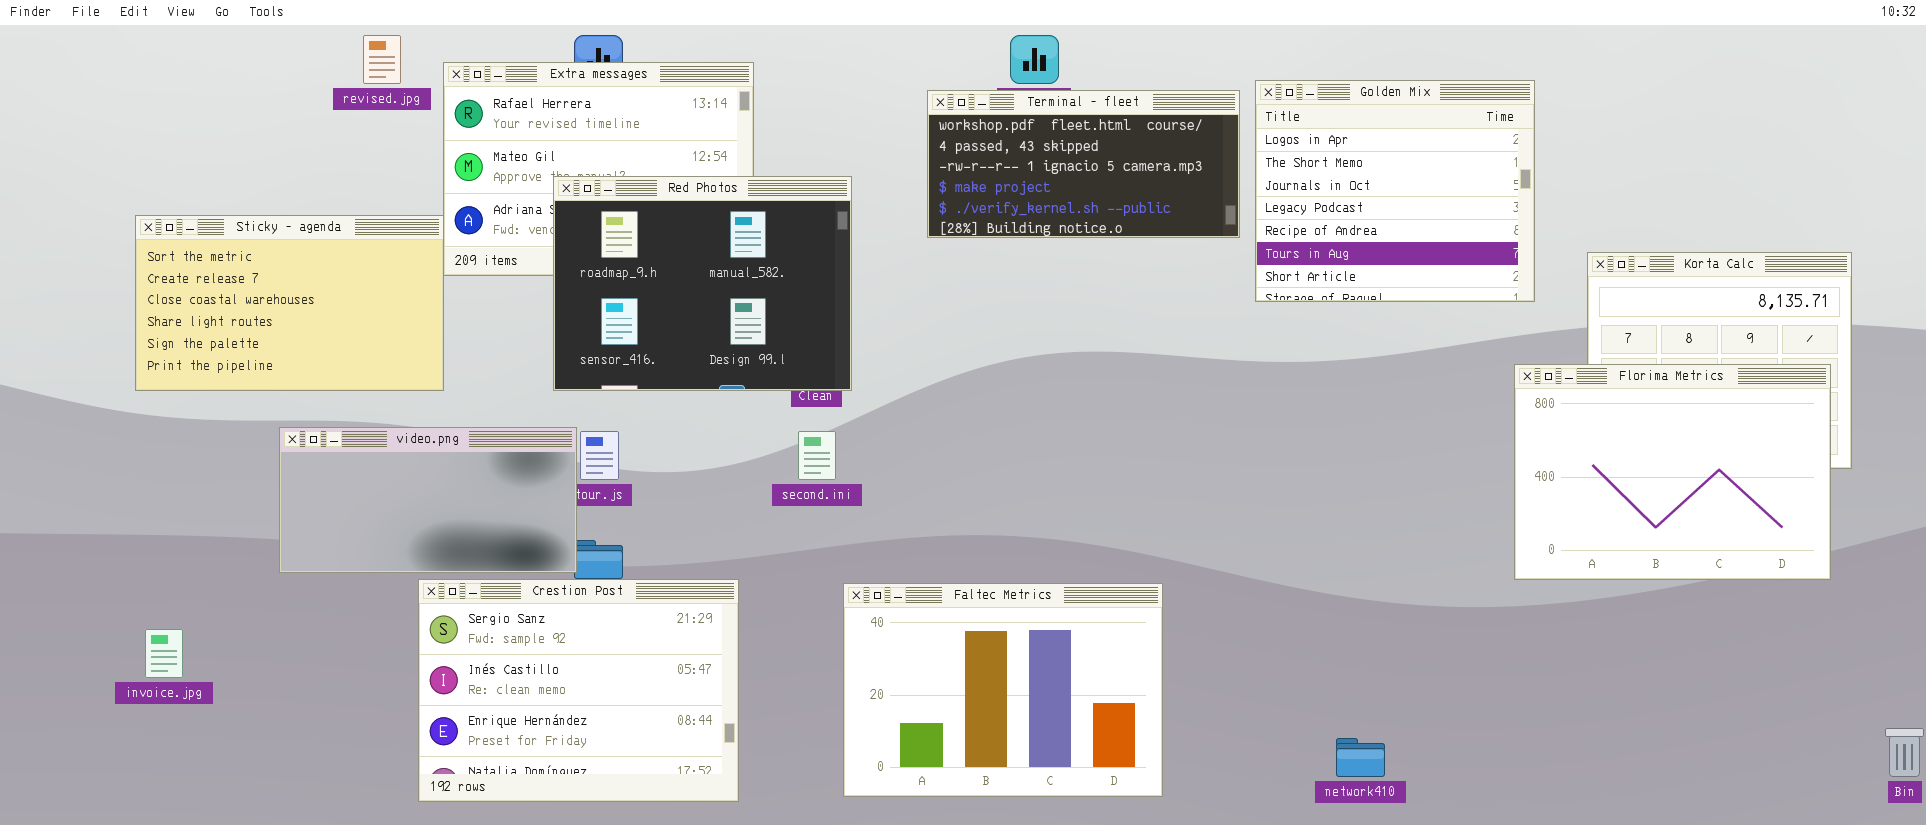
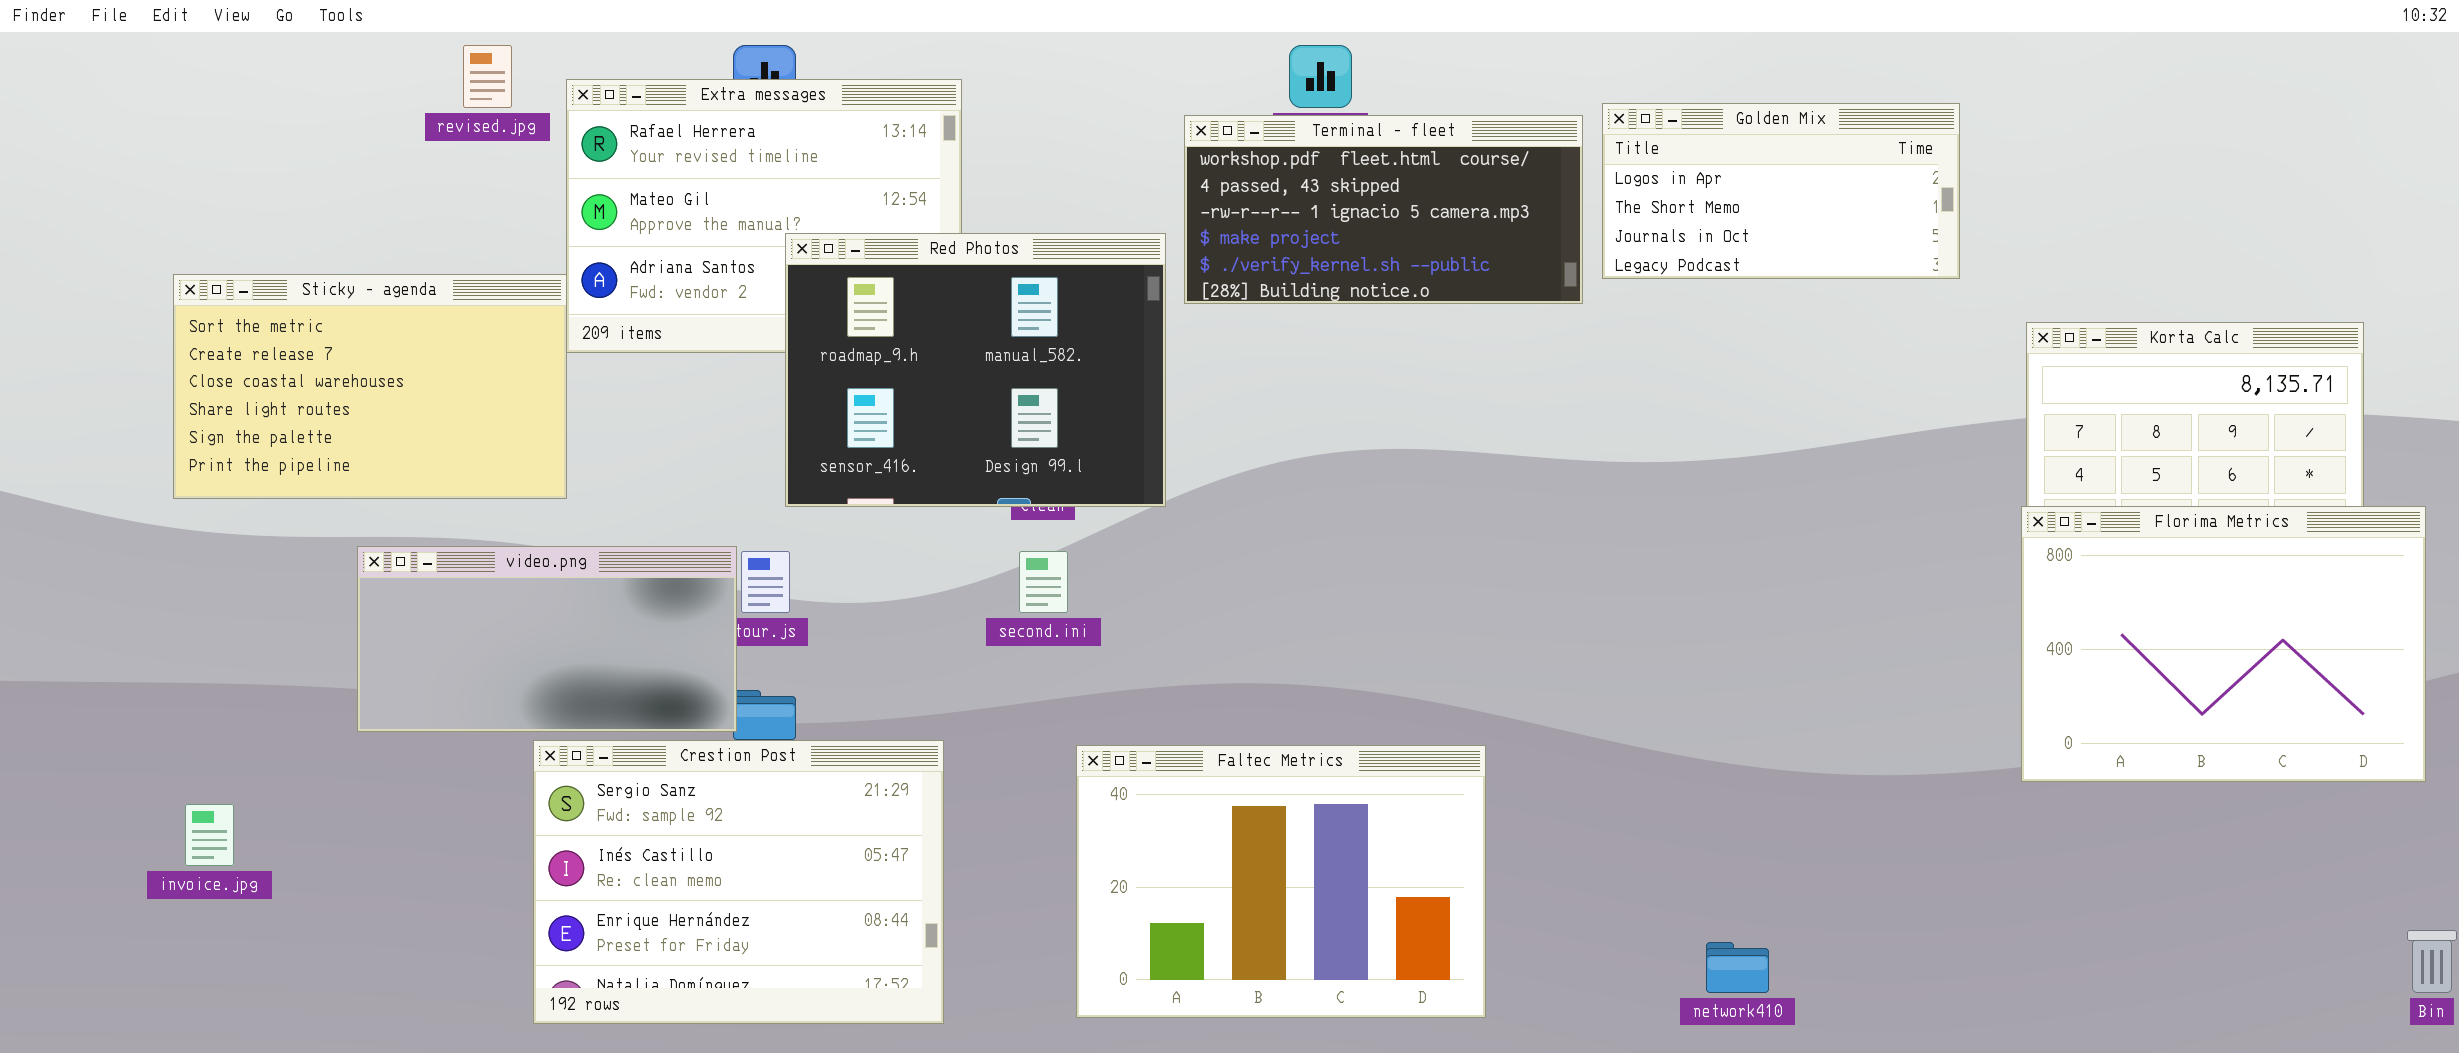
Golden Mix: [1255,80,1535,302] -> [1602,103,1960,279], resized
Red Photos: [553,176,852,391] -> [785,233,1166,507], moved
Florima Metrics: [1514,364,1831,580] -> [2021,506,2426,782], moved

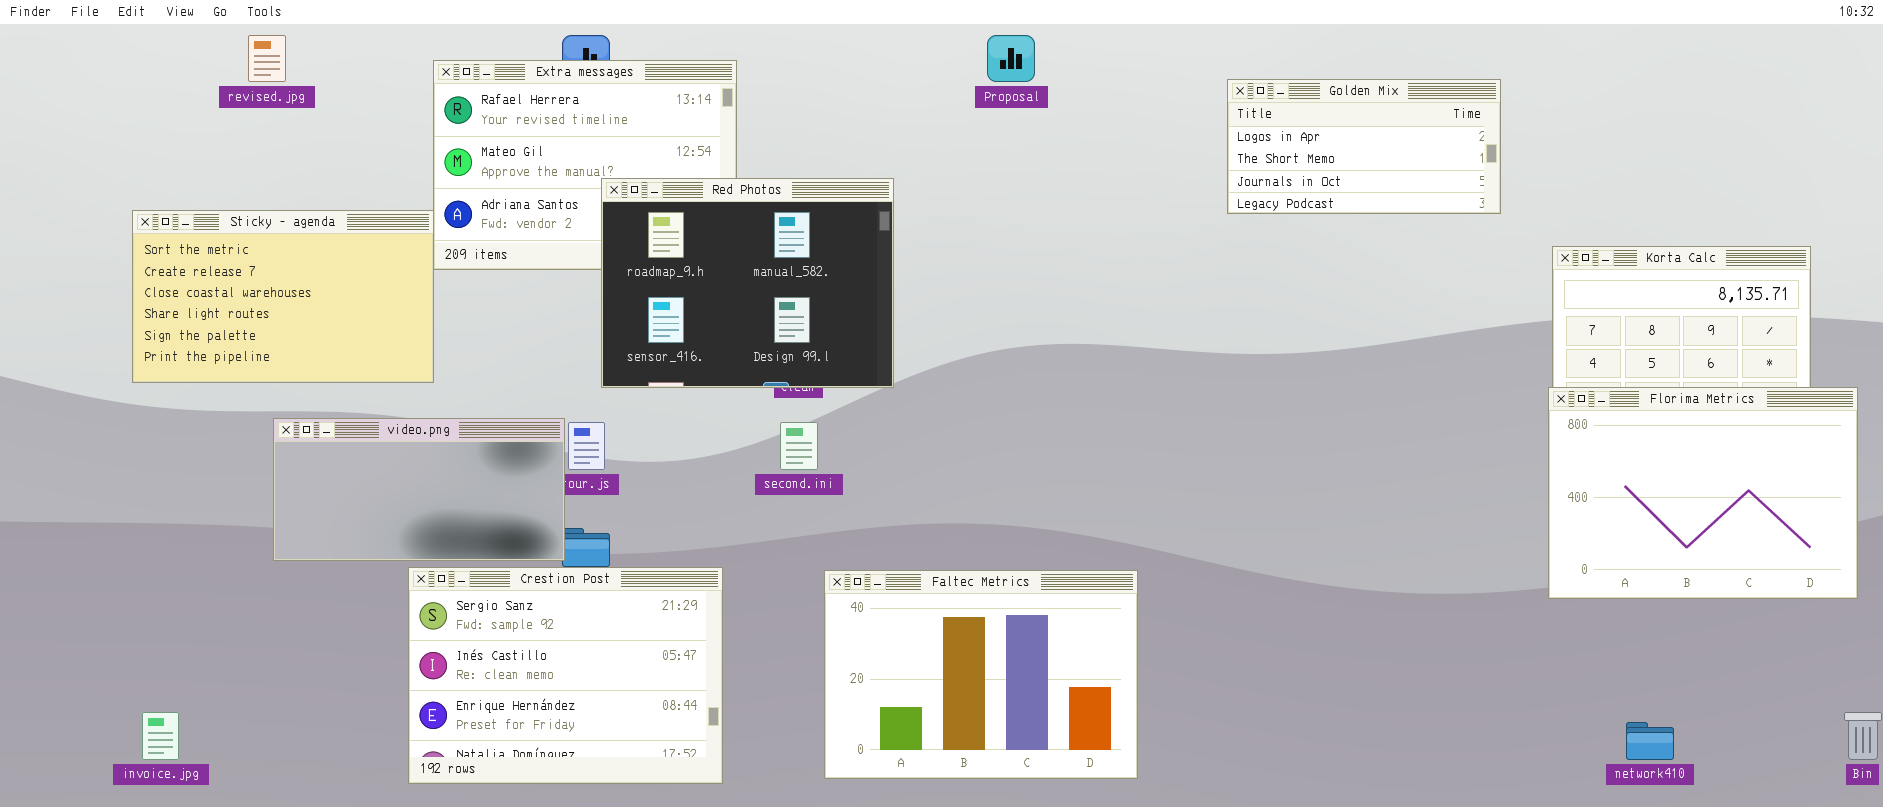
revised.jpg: [463,45,512,108] -> [248,35,286,82], moved
Terminal - fleet: [1184,115,1583,304] -> none, closed
invoice.jpg: [185,804,234,866] -> [142,712,179,760], moved
network410: [1706,942,1769,993] -> [1626,722,1674,760], moved

